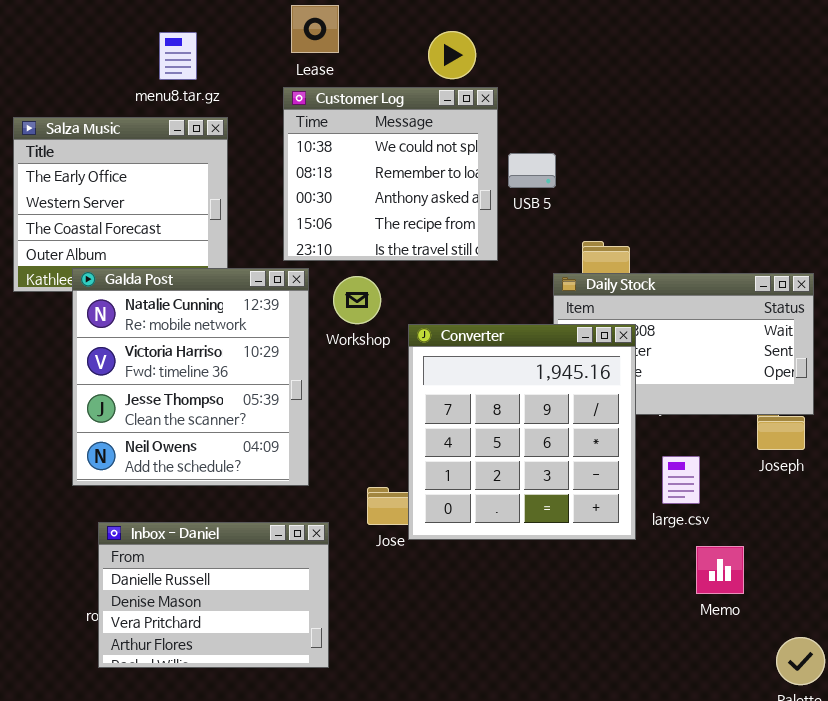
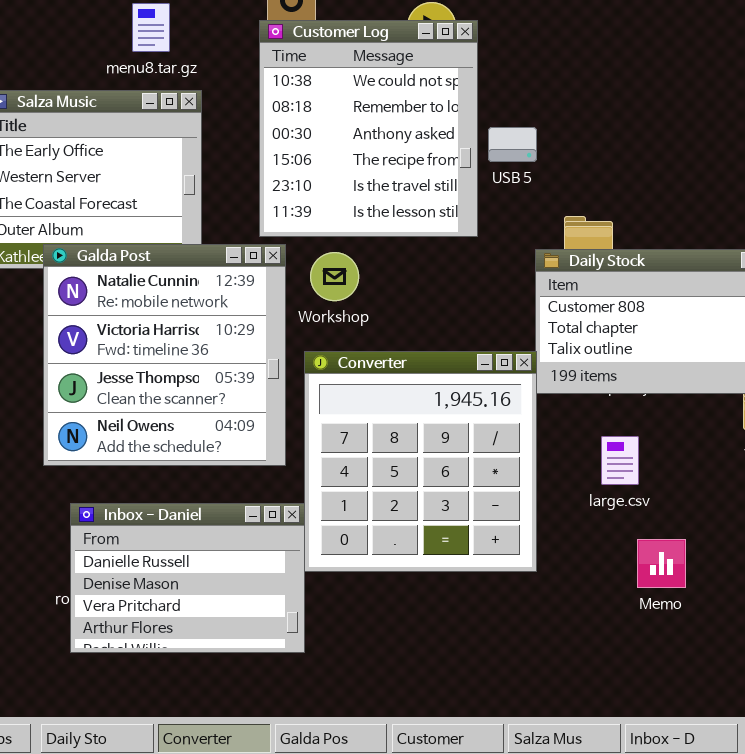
Customer Log: [283,87,498,261] -> [259,20,478,237], resized
Converter: [408,324,636,540] -> [304,351,537,572], moved
large.csv: [662,456,700,504] -> [601,436,639,485], moved
Memo: [696,546,744,594] -> [637,539,686,588], moved

